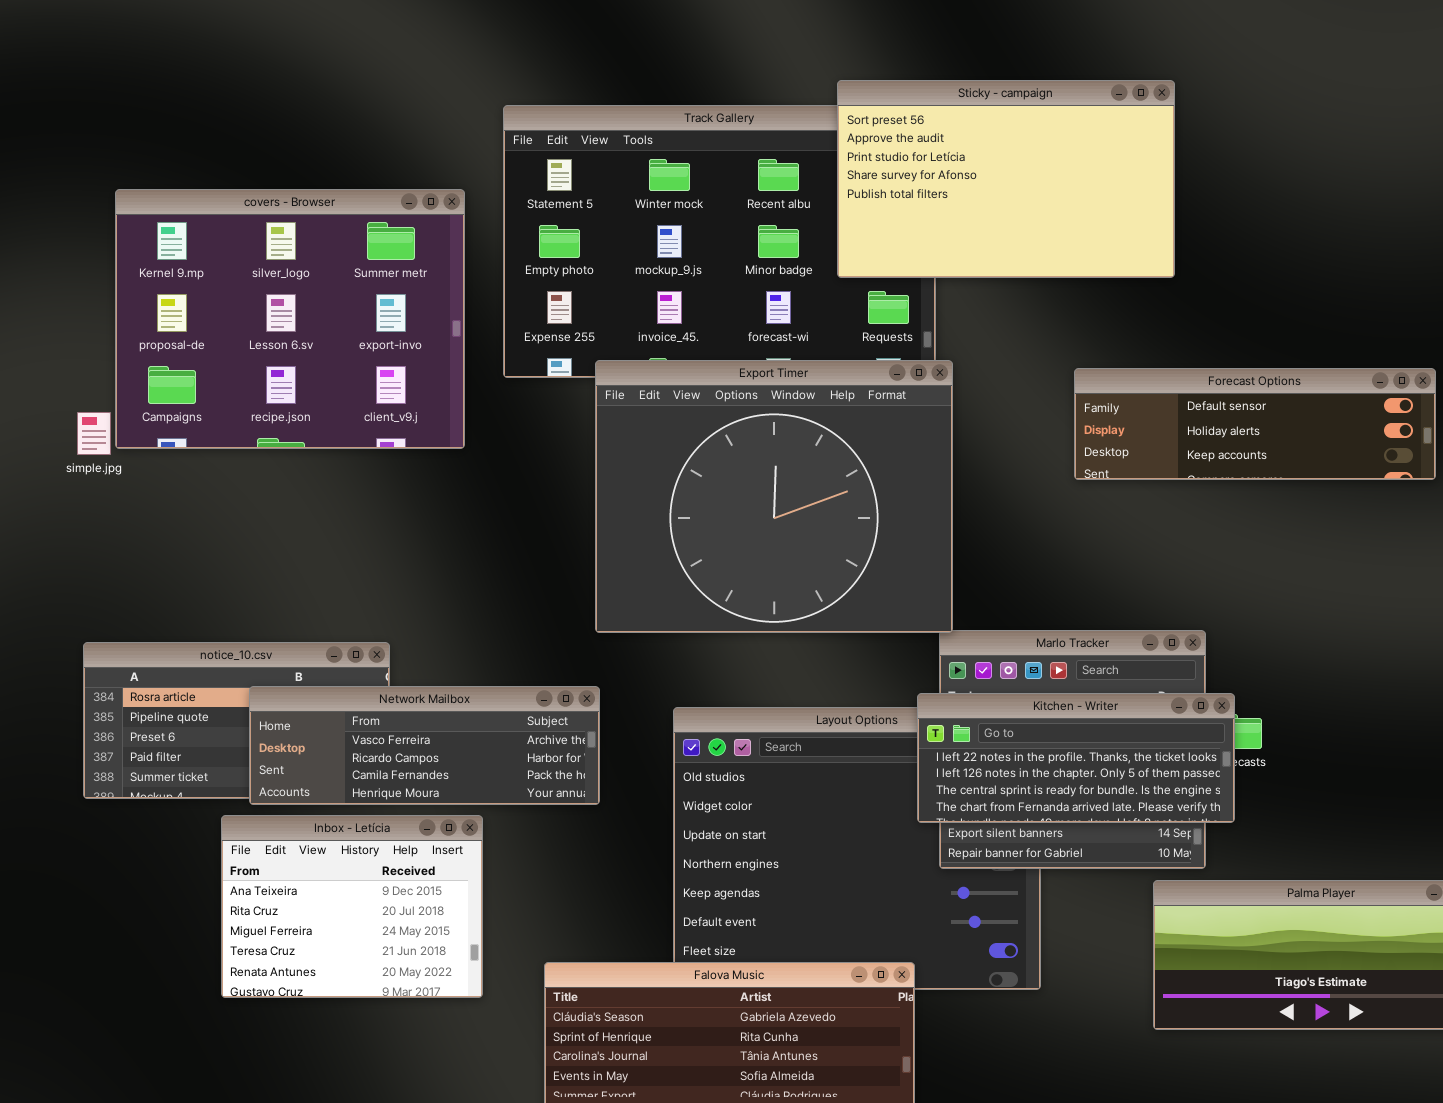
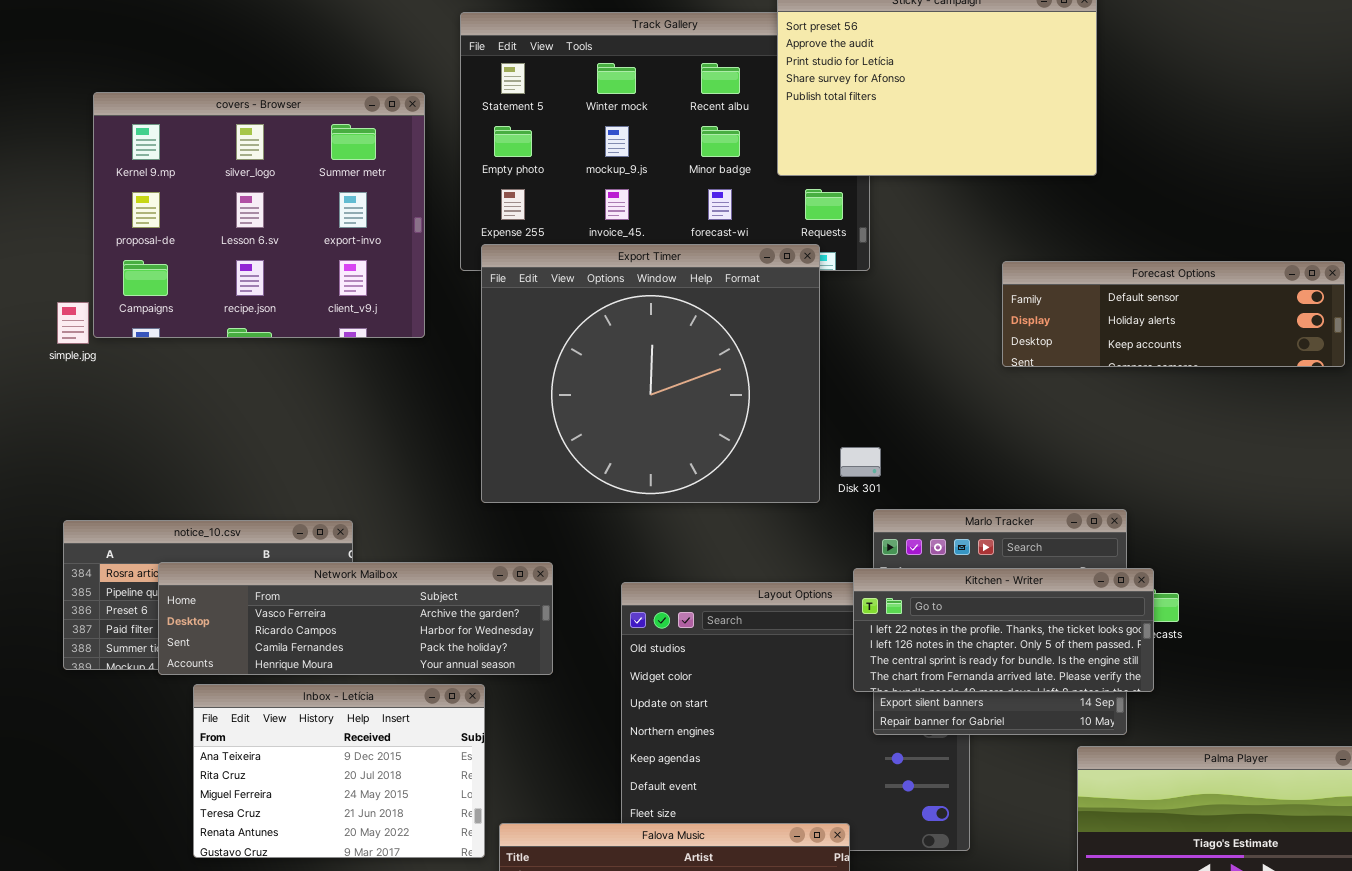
Export Timer: [595,360,953,633] -> [481,244,820,503], moved
Network Mailbox: [249,686,600,805] -> [158,562,553,675], resized
Inbox - Letícia: [221,815,483,998] -> [193,684,485,858], resized

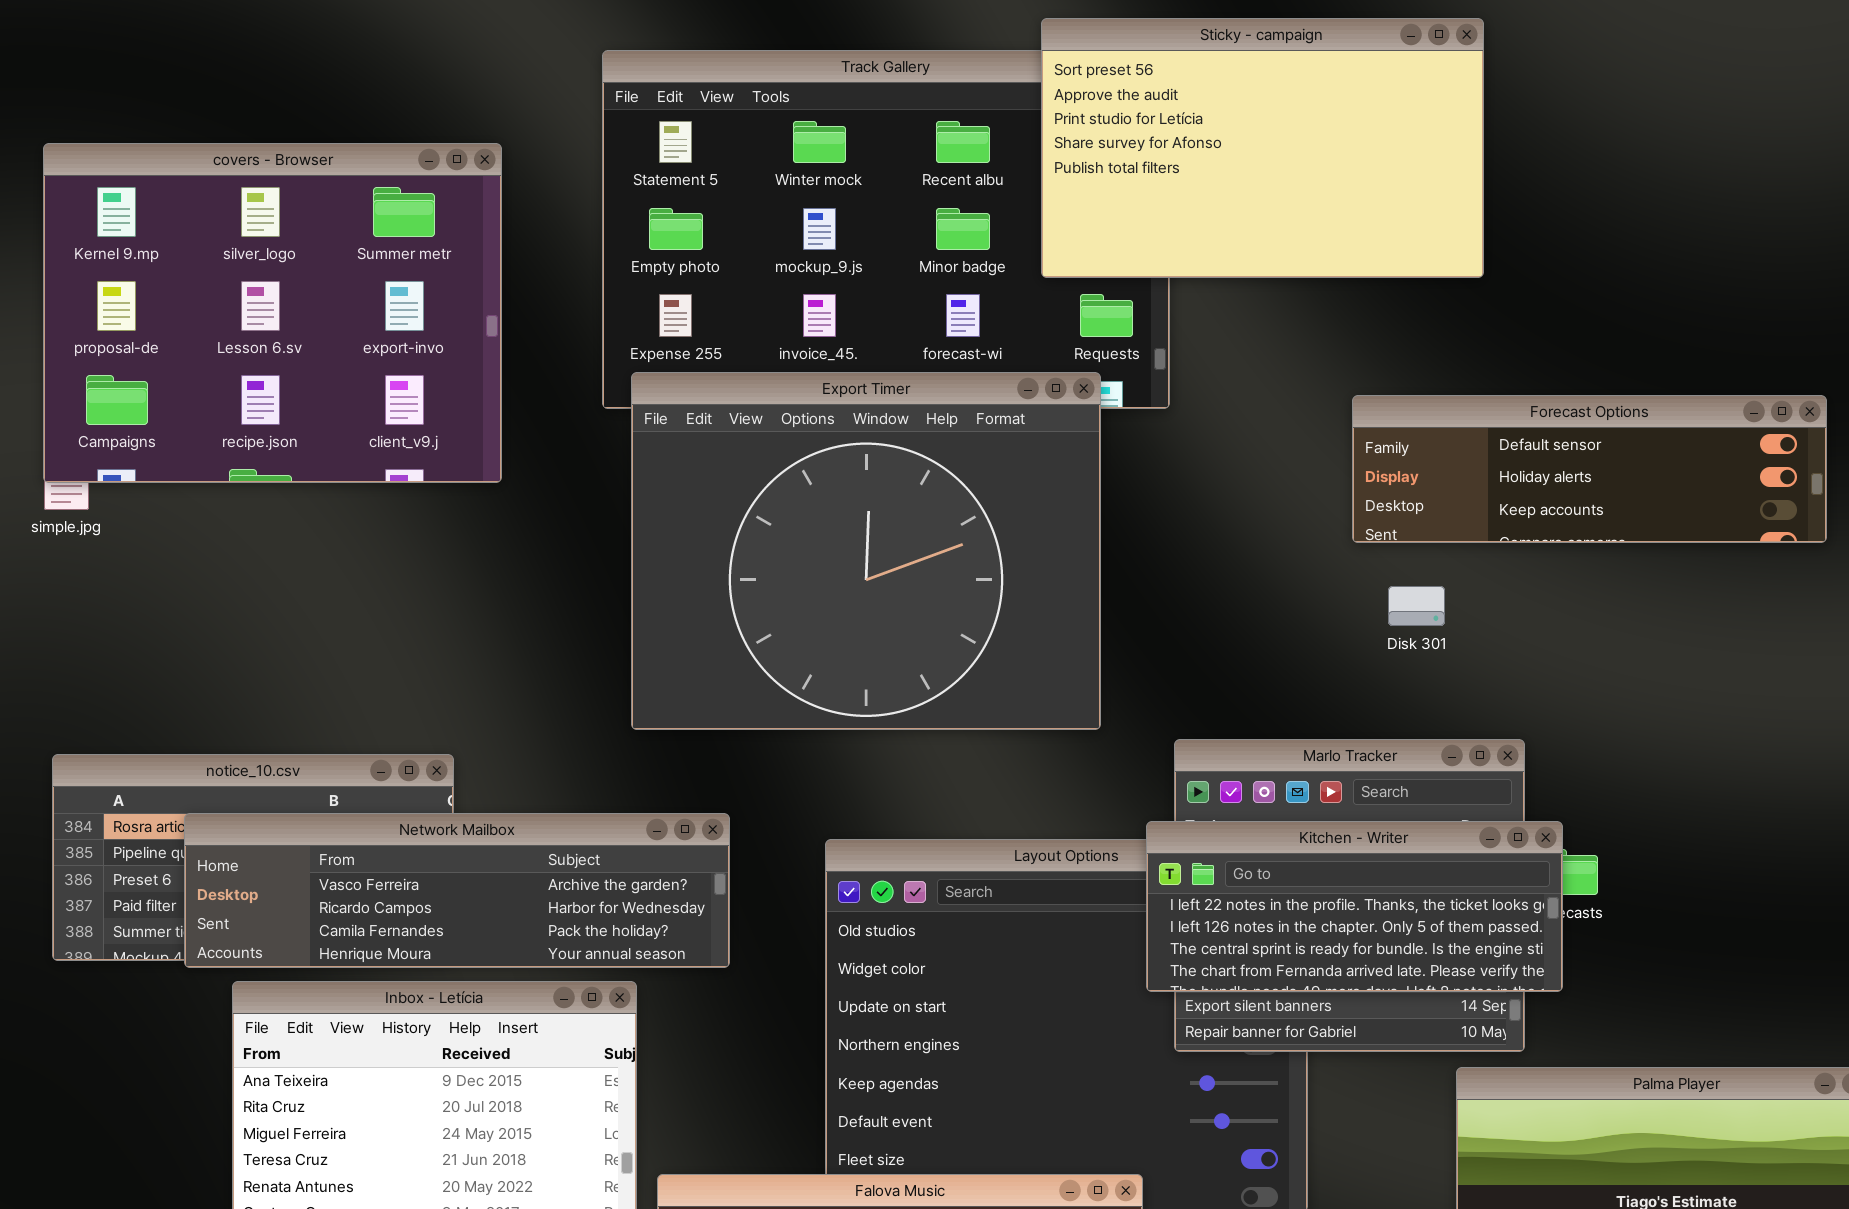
covers - Browser: [93,92,425,338] -> [43,143,502,483], moved
Disk 301: [840,447,881,477] -> [1388,586,1445,626], moved

